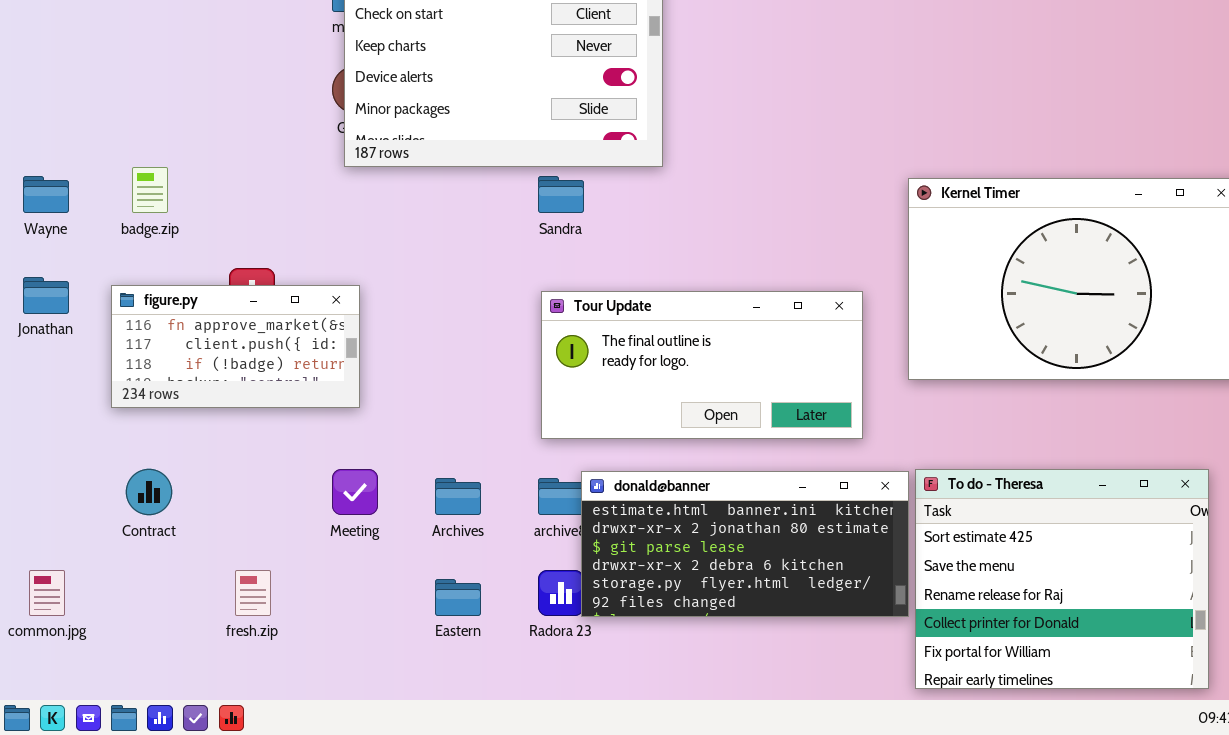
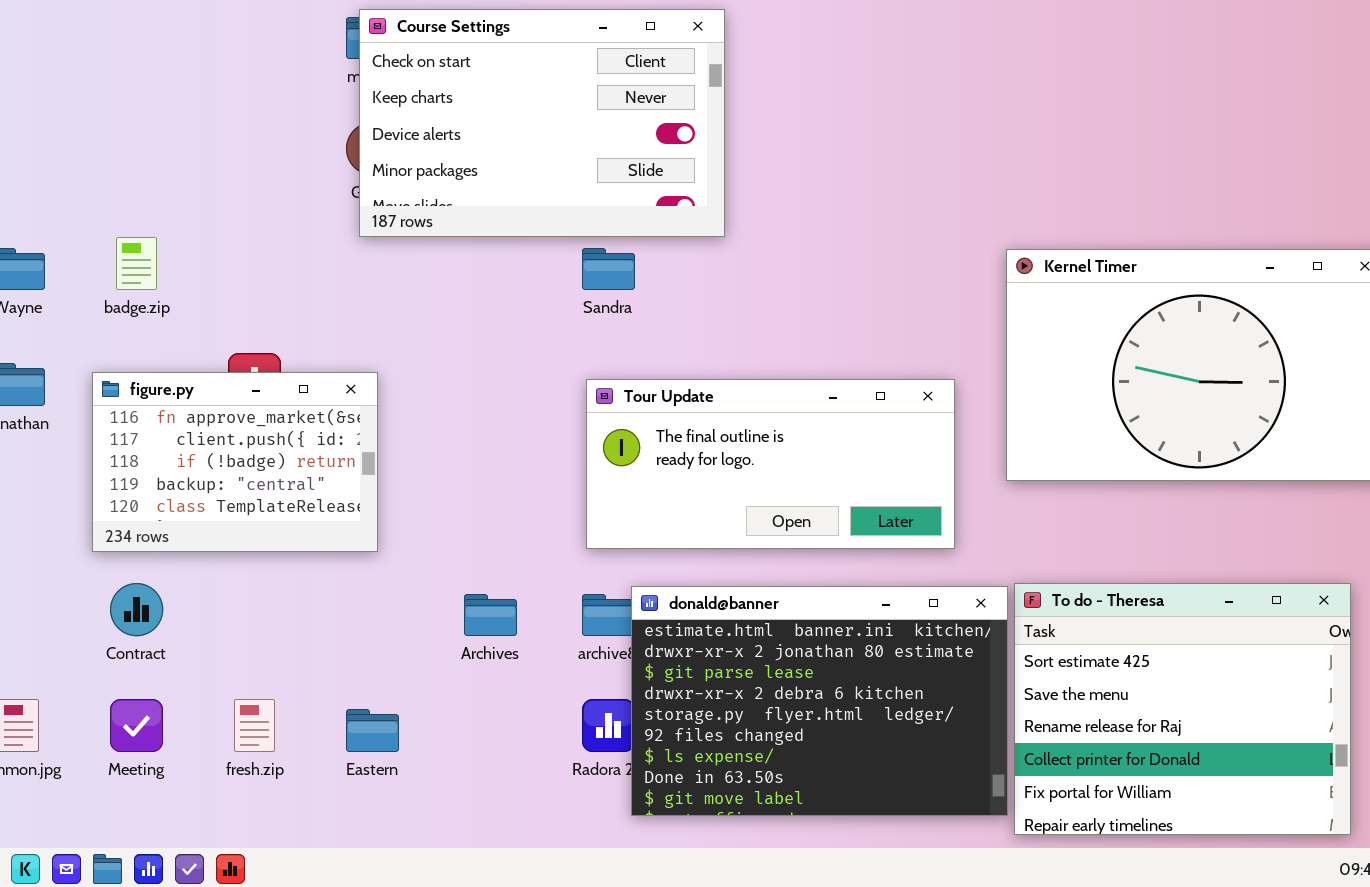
figure.py: [111,285,360,408] -> [92,372,378,552], resized
Meeting: [332,469,378,515] -> [110,699,163,752], moved
donald@banner: [581,471,909,617] -> [631,586,1008,816], resized
Eastern: [435,579,481,616] -> [346,709,399,752], moved

